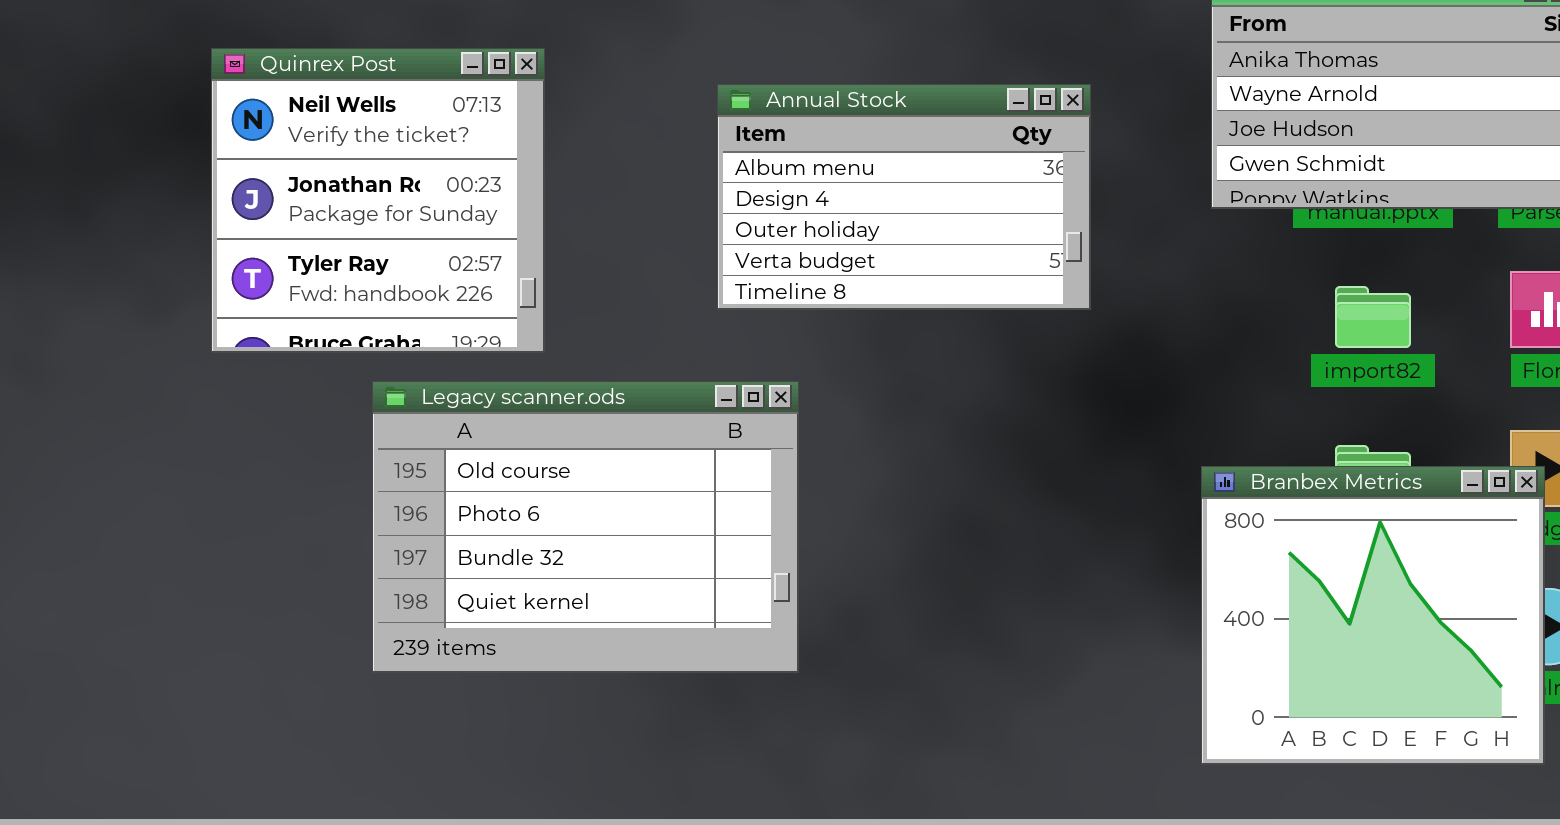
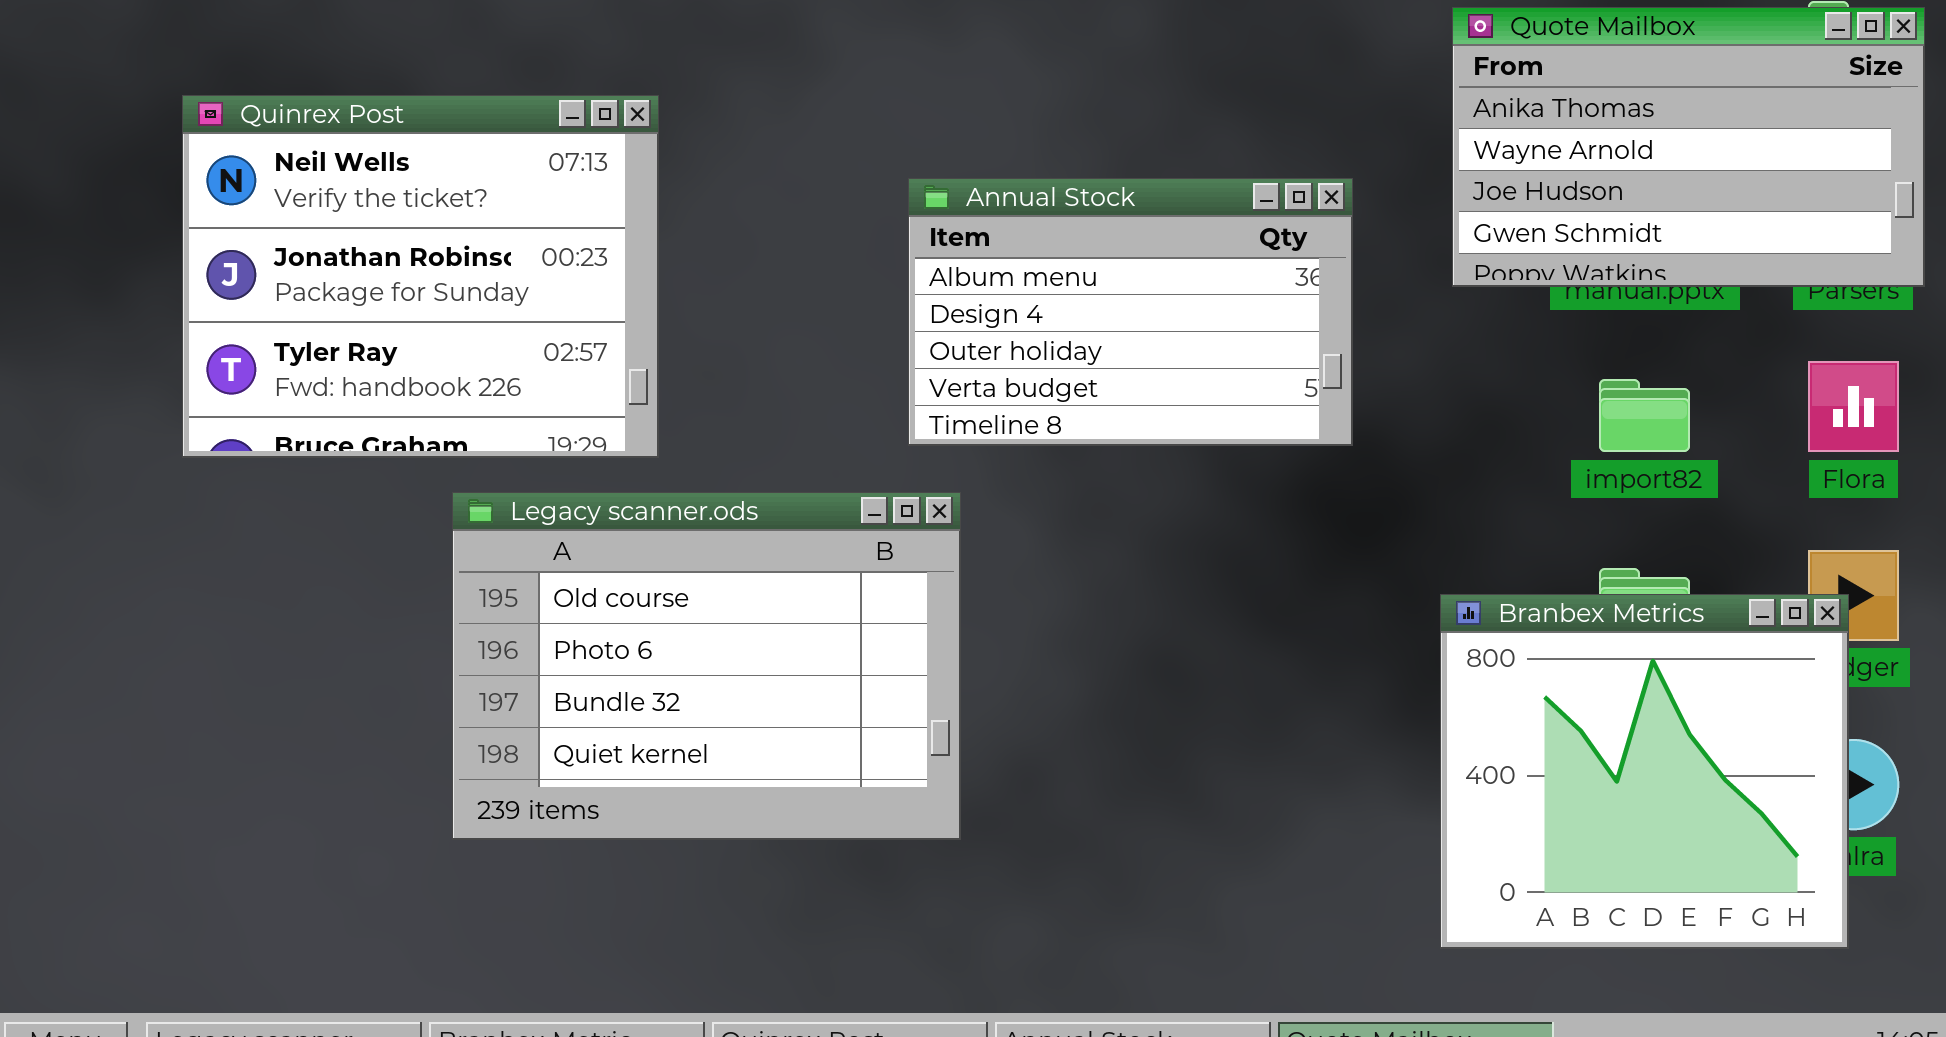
Quinrex Post: [211,48,545,353] -> [182,95,659,458], resized
Annual Stock: [717,84,1091,310] -> [908,178,1353,446], moved

